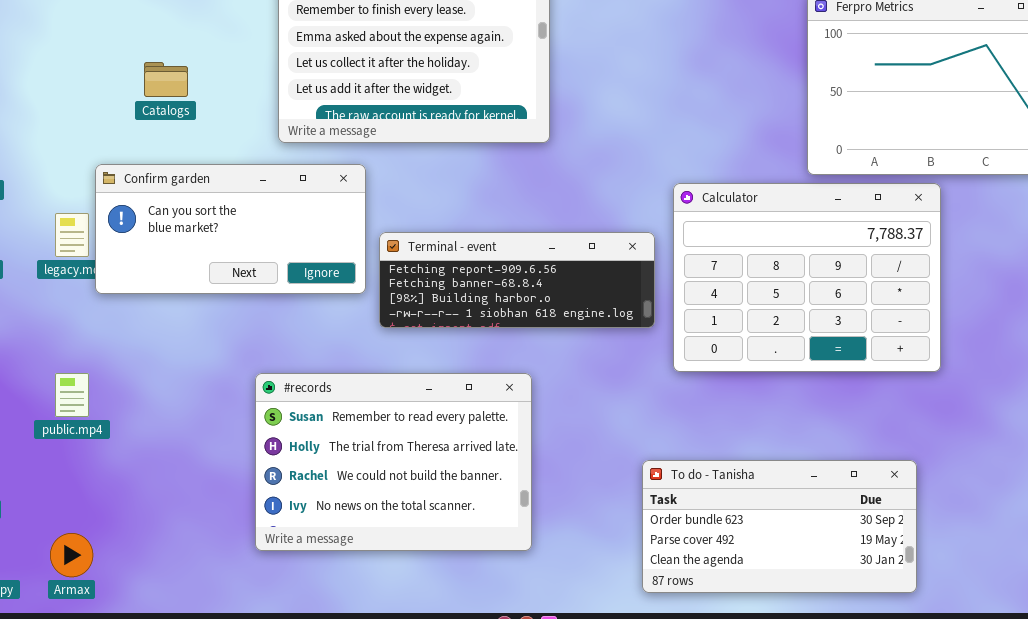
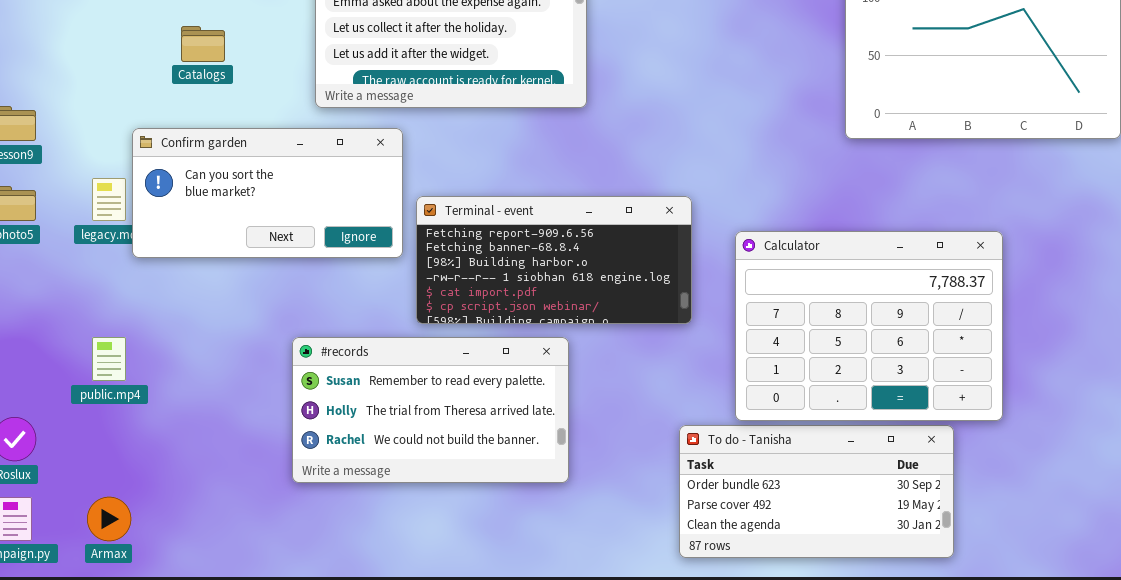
Calculator: [673,183,941,372] -> [735,231,1003,421], moved
Terminal - event: [379,232,655,328] -> [416,196,692,324], resized
#records: [255,373,532,551] -> [292,337,569,483], resized

